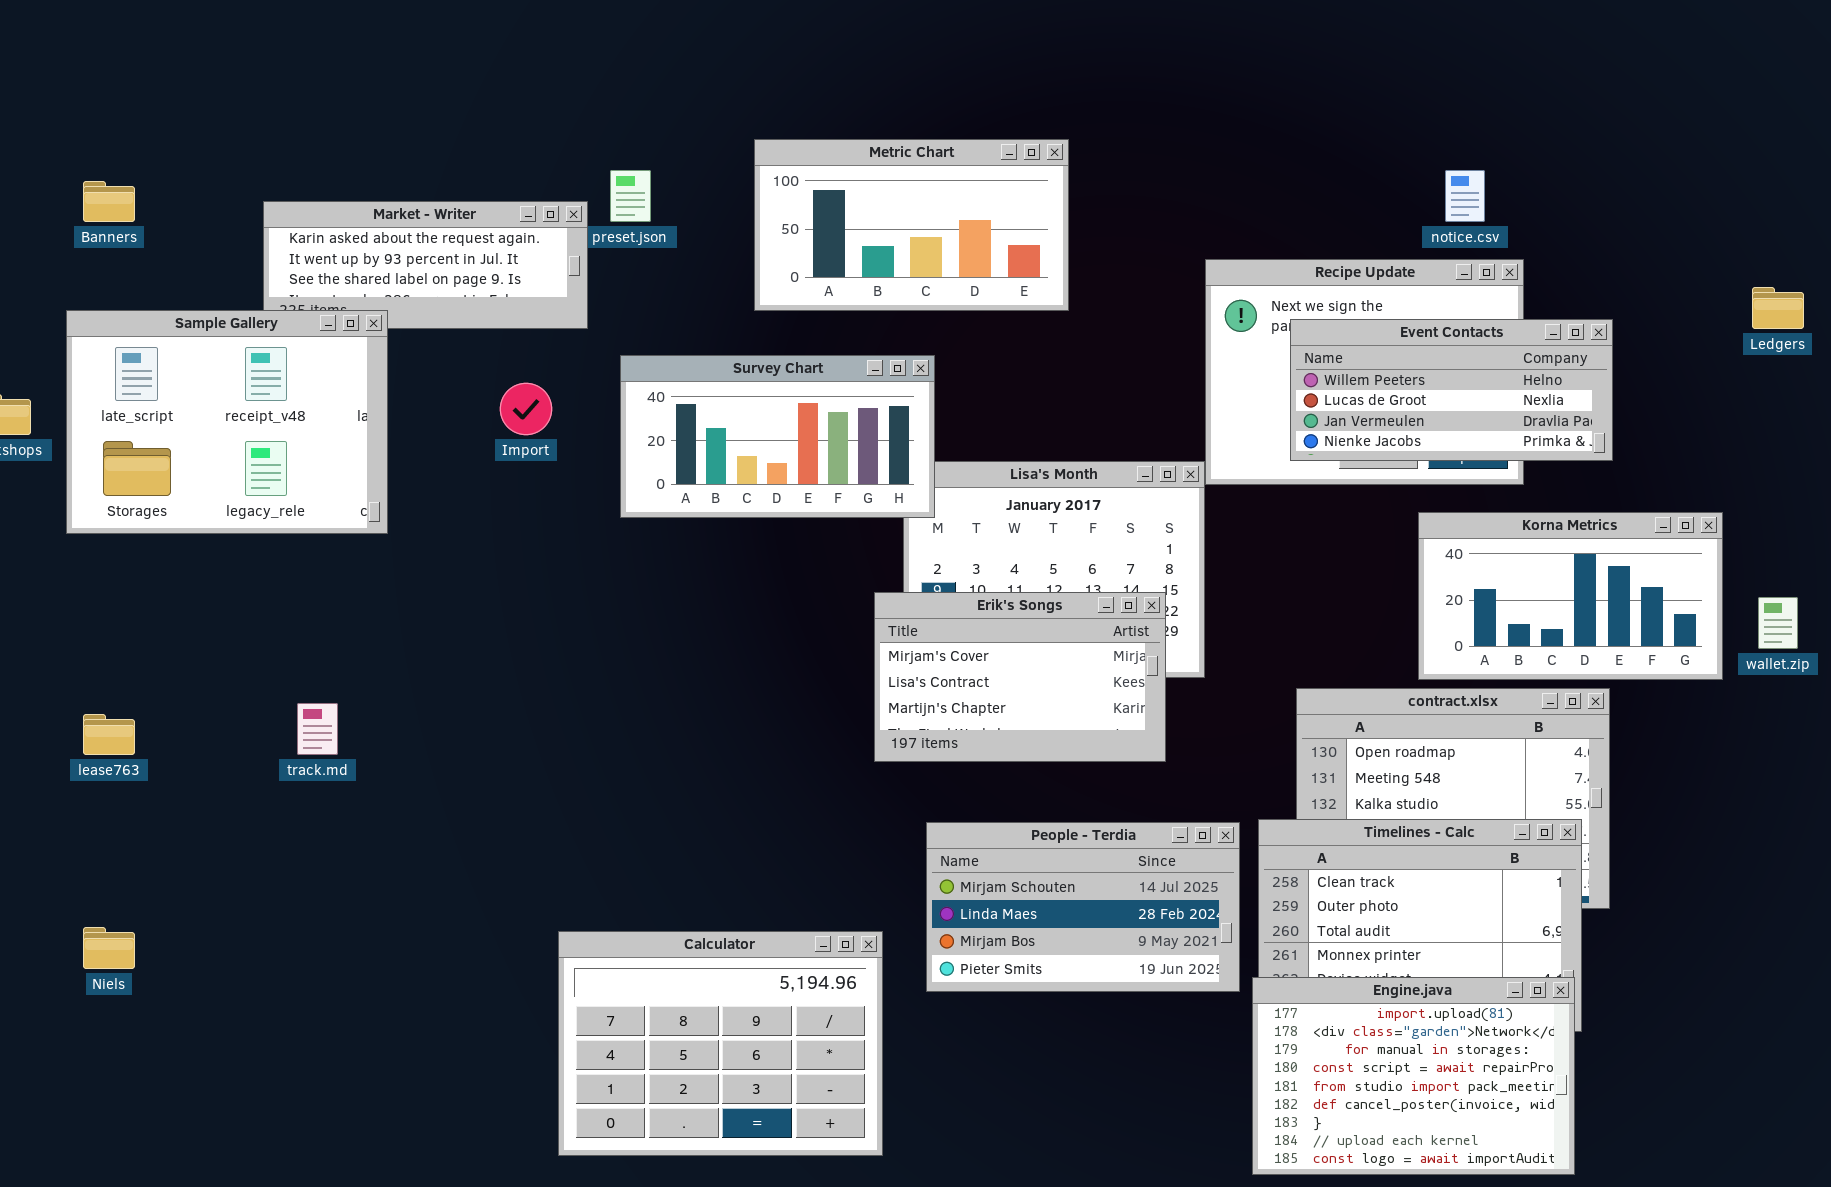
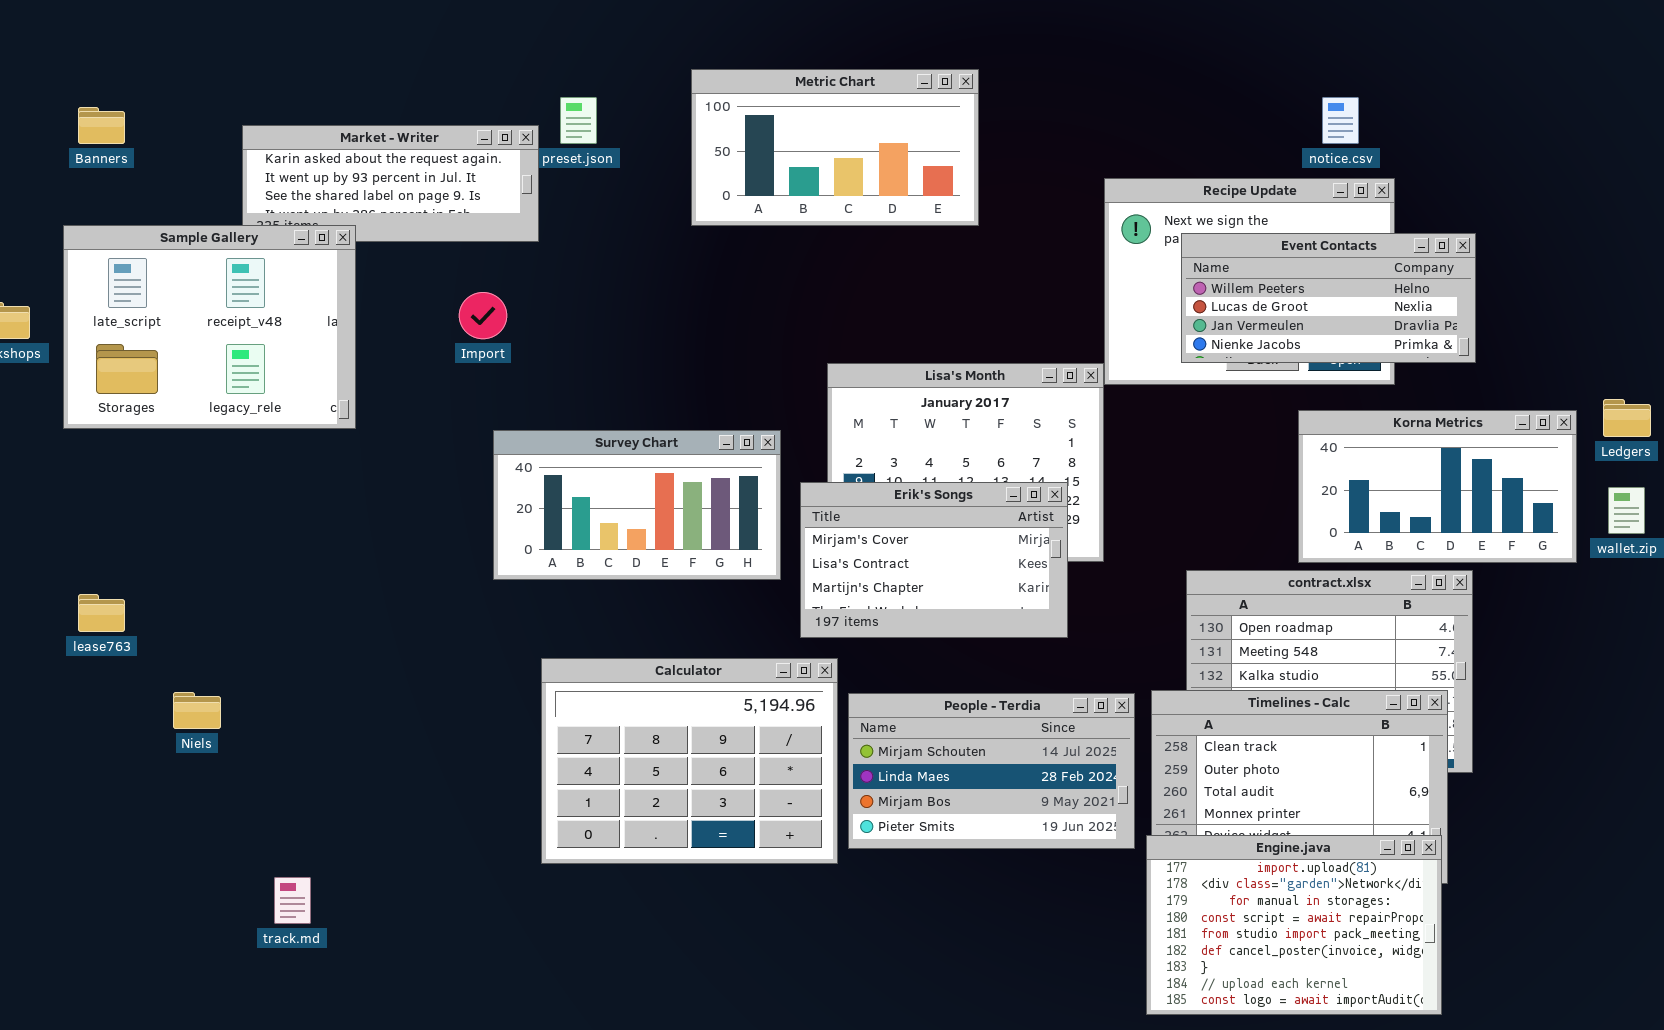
Ledgers: [1752,287,1804,329] -> [1603,399,1651,437], moved
Survey Chart: [620,355,935,518] -> [493,430,781,580], moved
track.md: [297,703,338,755] -> [274,877,311,924], moved
Niels: [83,927,135,969] -> [173,692,221,729], moved
Calculator: [558,931,883,1156] -> [541,658,838,864], moved

